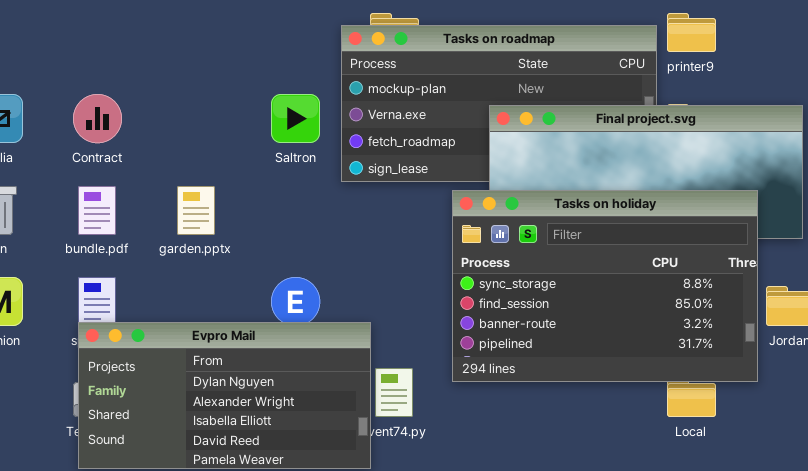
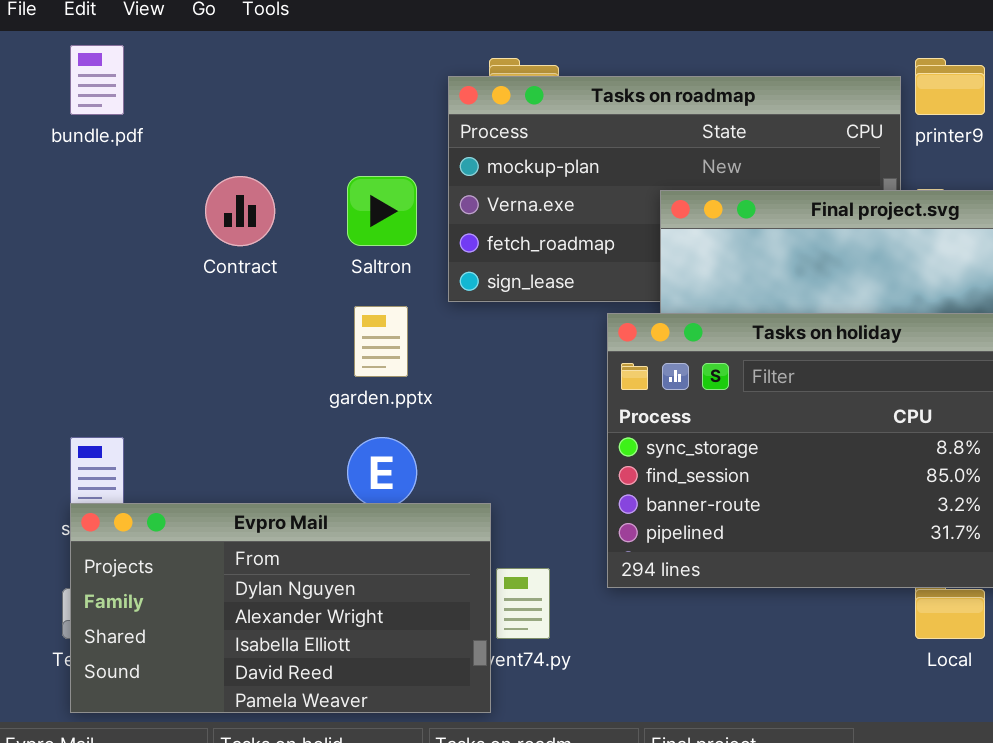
Contract: [73,94,122,143] -> [205,176,275,246], moved
bundle.pdf: [78,186,116,235] -> [70,45,124,115], moved
garden.pptx: [177,186,215,235] -> [354,306,408,377], moved

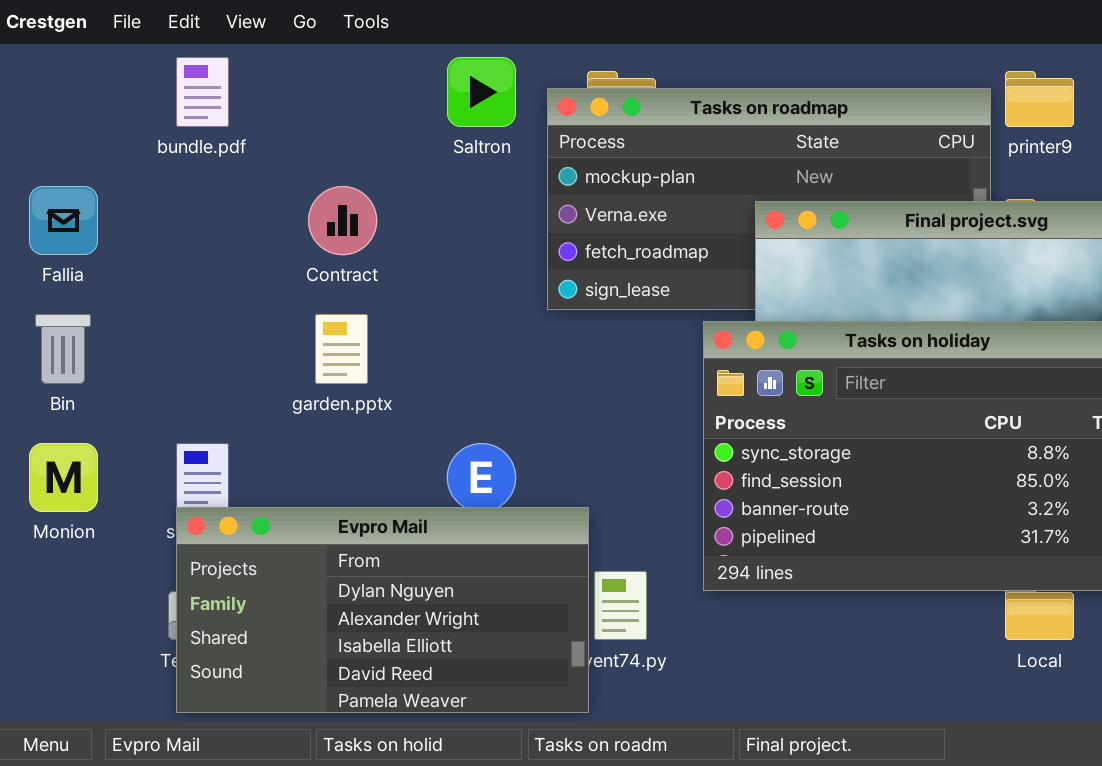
Saltron: [347,176,417,246] -> [447,57,516,127], moved
garden.pptx: [354,306,408,377] -> [315,314,368,384], moved

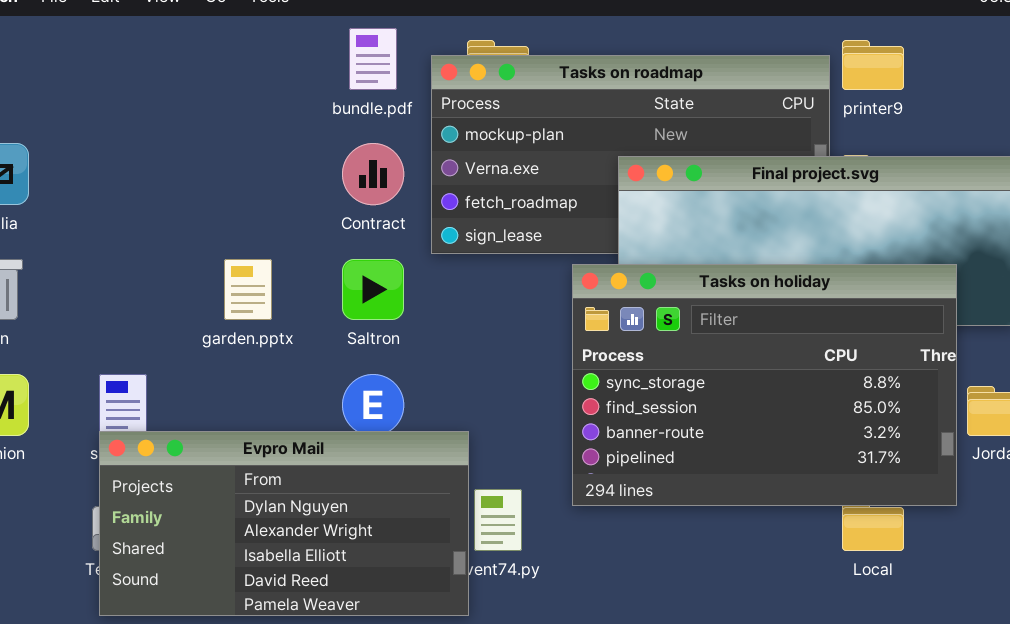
bundle.pdf: [176,57,229,127] -> [349,28,397,90], moved
Saltron: [447,57,516,127] -> [342,259,404,320], moved
Contract: [308,186,377,255] -> [342,143,404,205], moved

